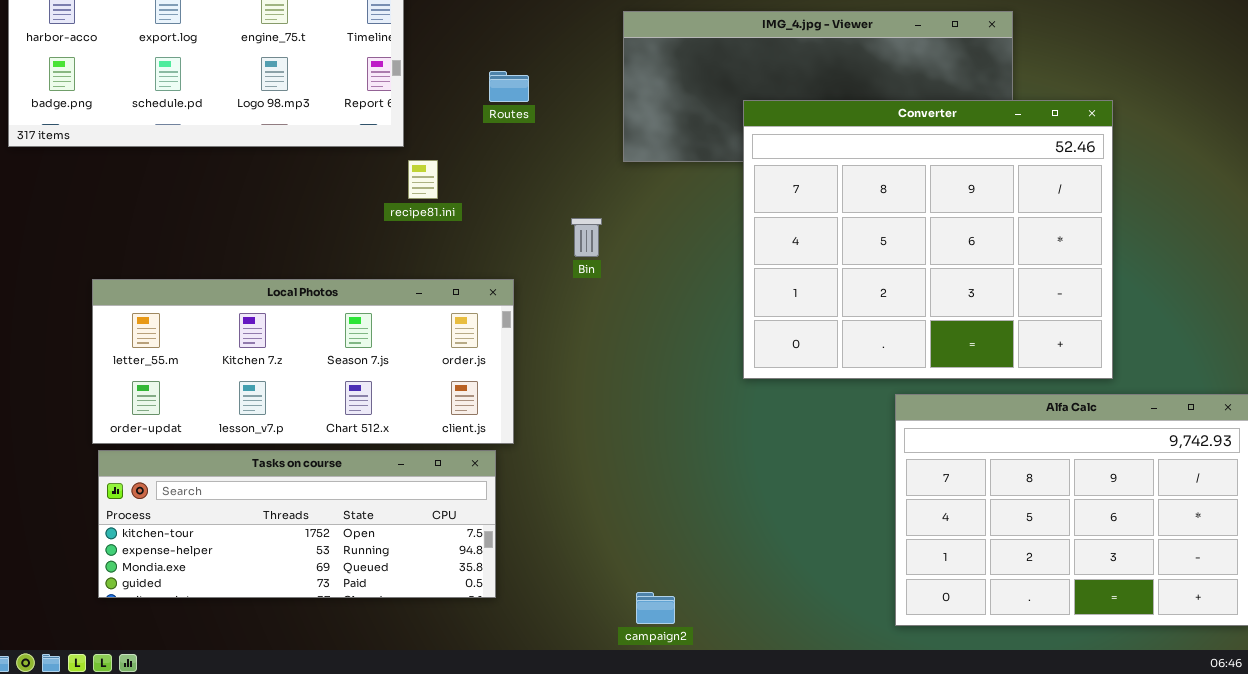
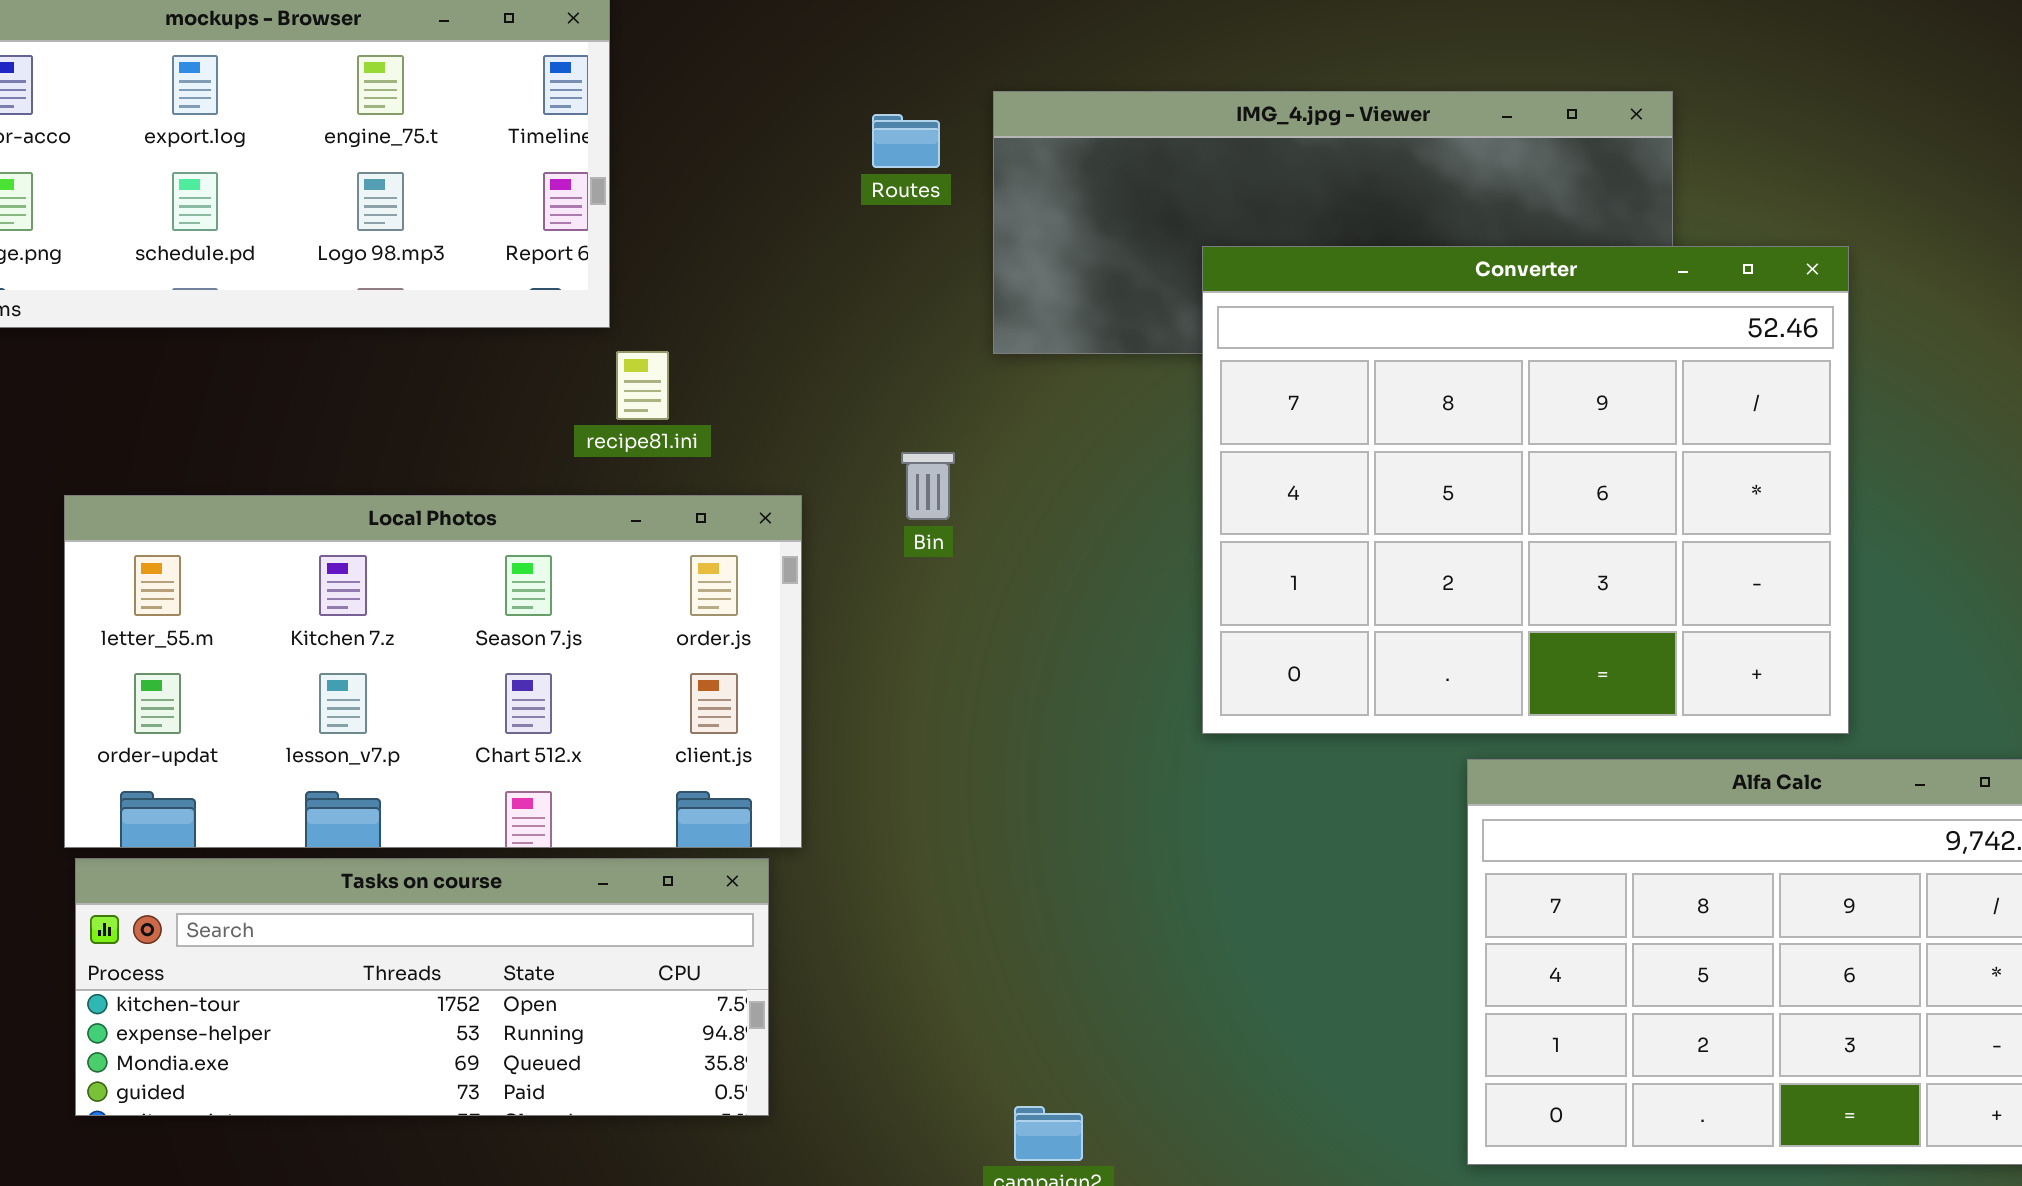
Routes: [489,71,529,102] -> [872,114,940,168], moved
Local Photos: [92,279,514,444] -> [64,495,802,848], resized

